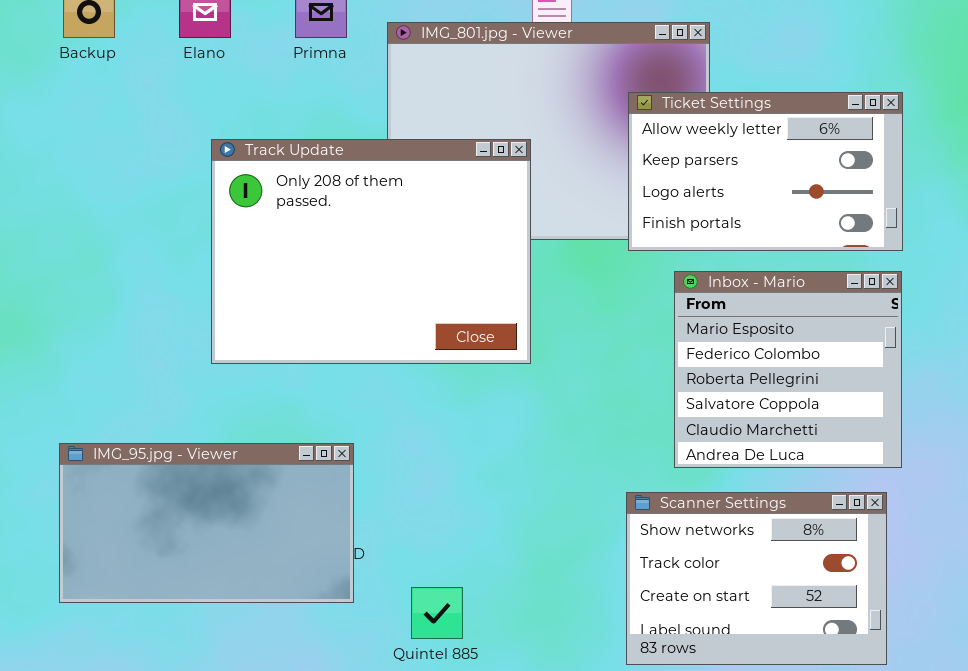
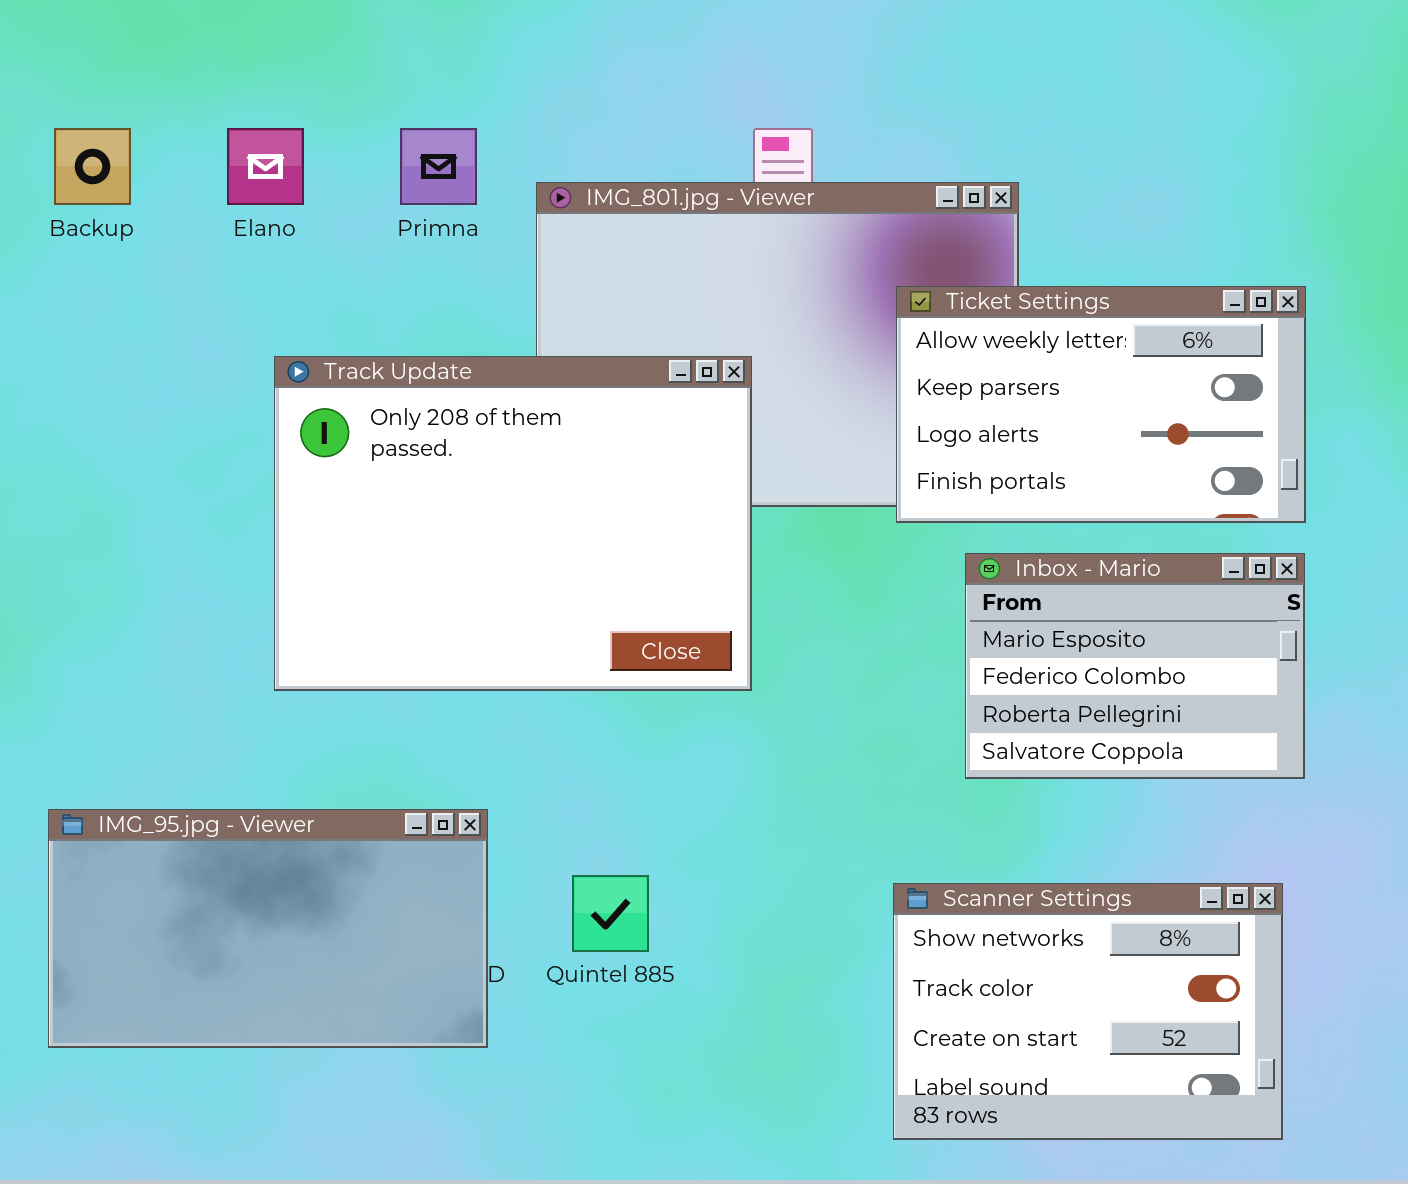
Inbox - Mario: [674,271,902,468] -> [965,553,1305,779], resized
Quintel 885: [411,587,463,639] -> [572,875,649,952], moved

